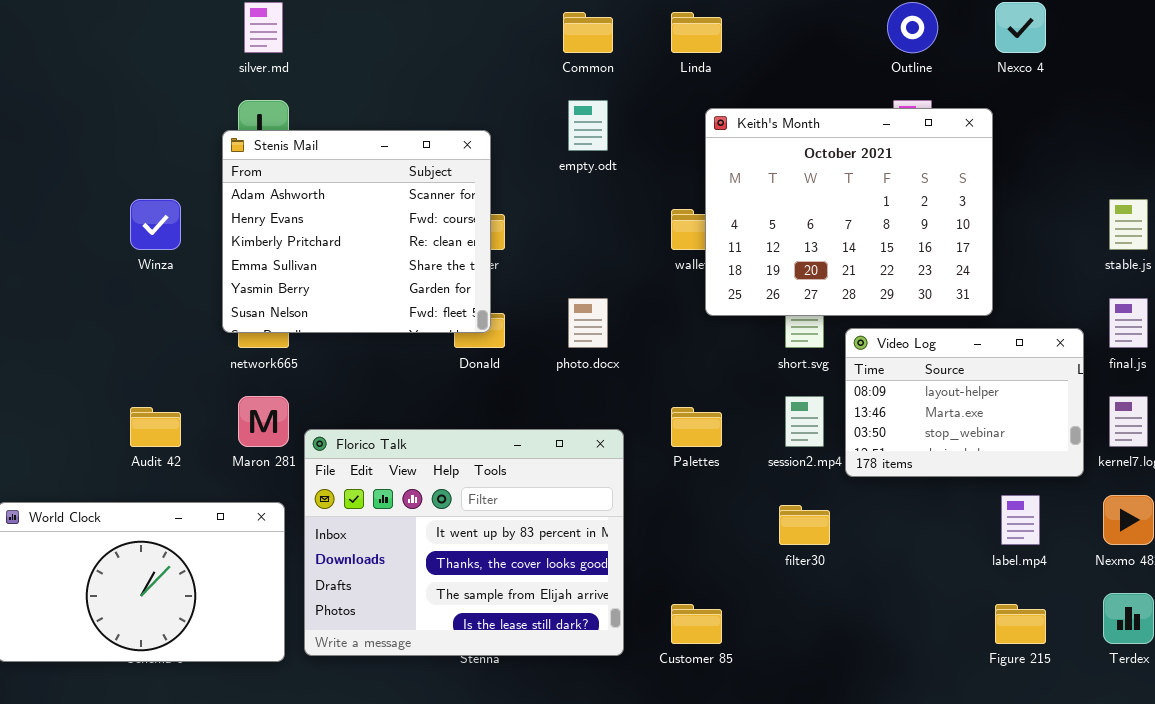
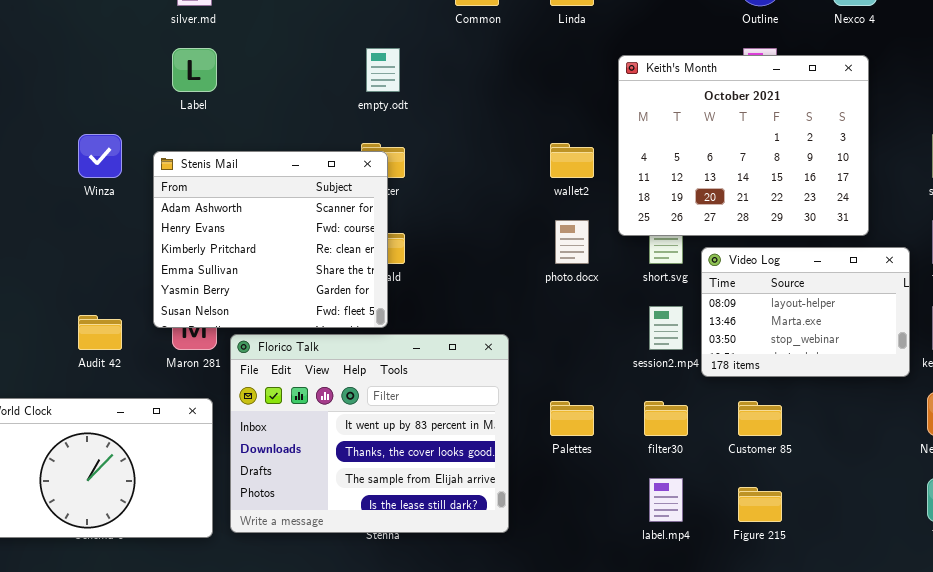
empty.odt: [568,100,608,151] -> [366,48,400,92], moved
Keith's Month: [705,108,993,316] -> [618,55,869,236], moved
Stenis Mail: [222,130,491,333] -> [153,151,388,328], moved
photo.docx: [568,298,608,348] -> [555,220,589,264], moved
Palettes: [671,407,722,447] -> [550,401,594,436], moved
label.mp4: [1001,495,1040,545] -> [649,478,683,522], moved
Customer 85: [671,604,722,644] -> [738,401,782,436], moved
Figure 215: [995,604,1046,644] -> [738,487,782,522], moved

